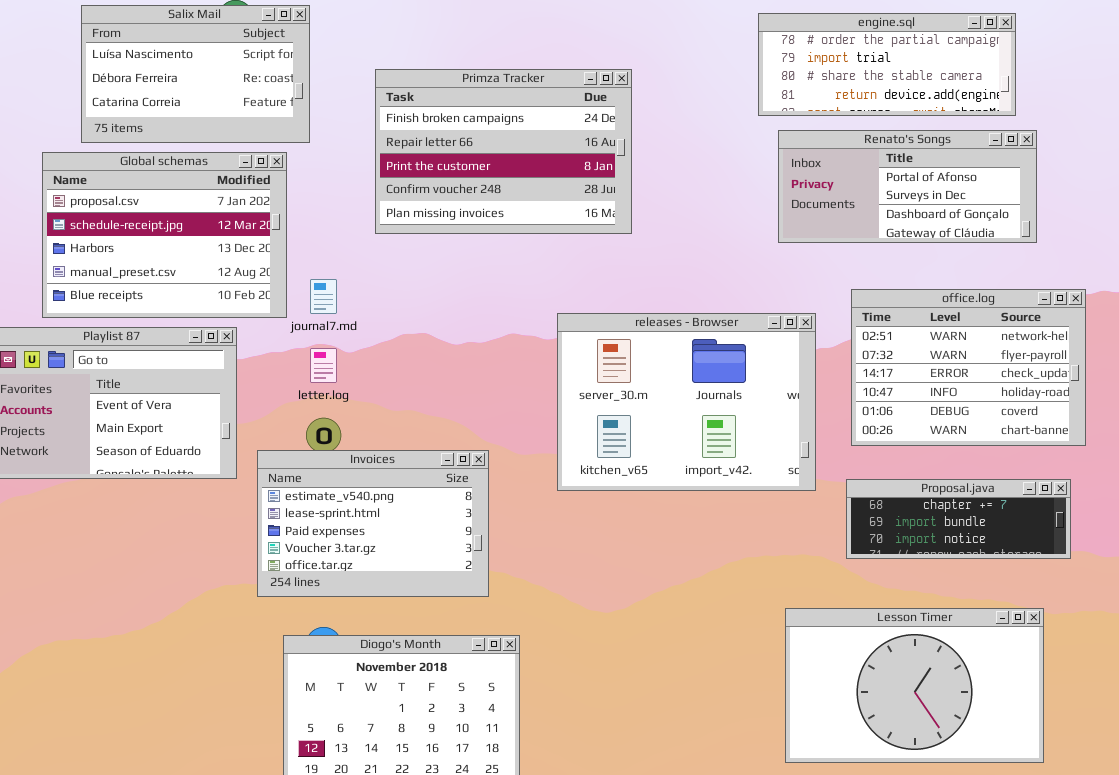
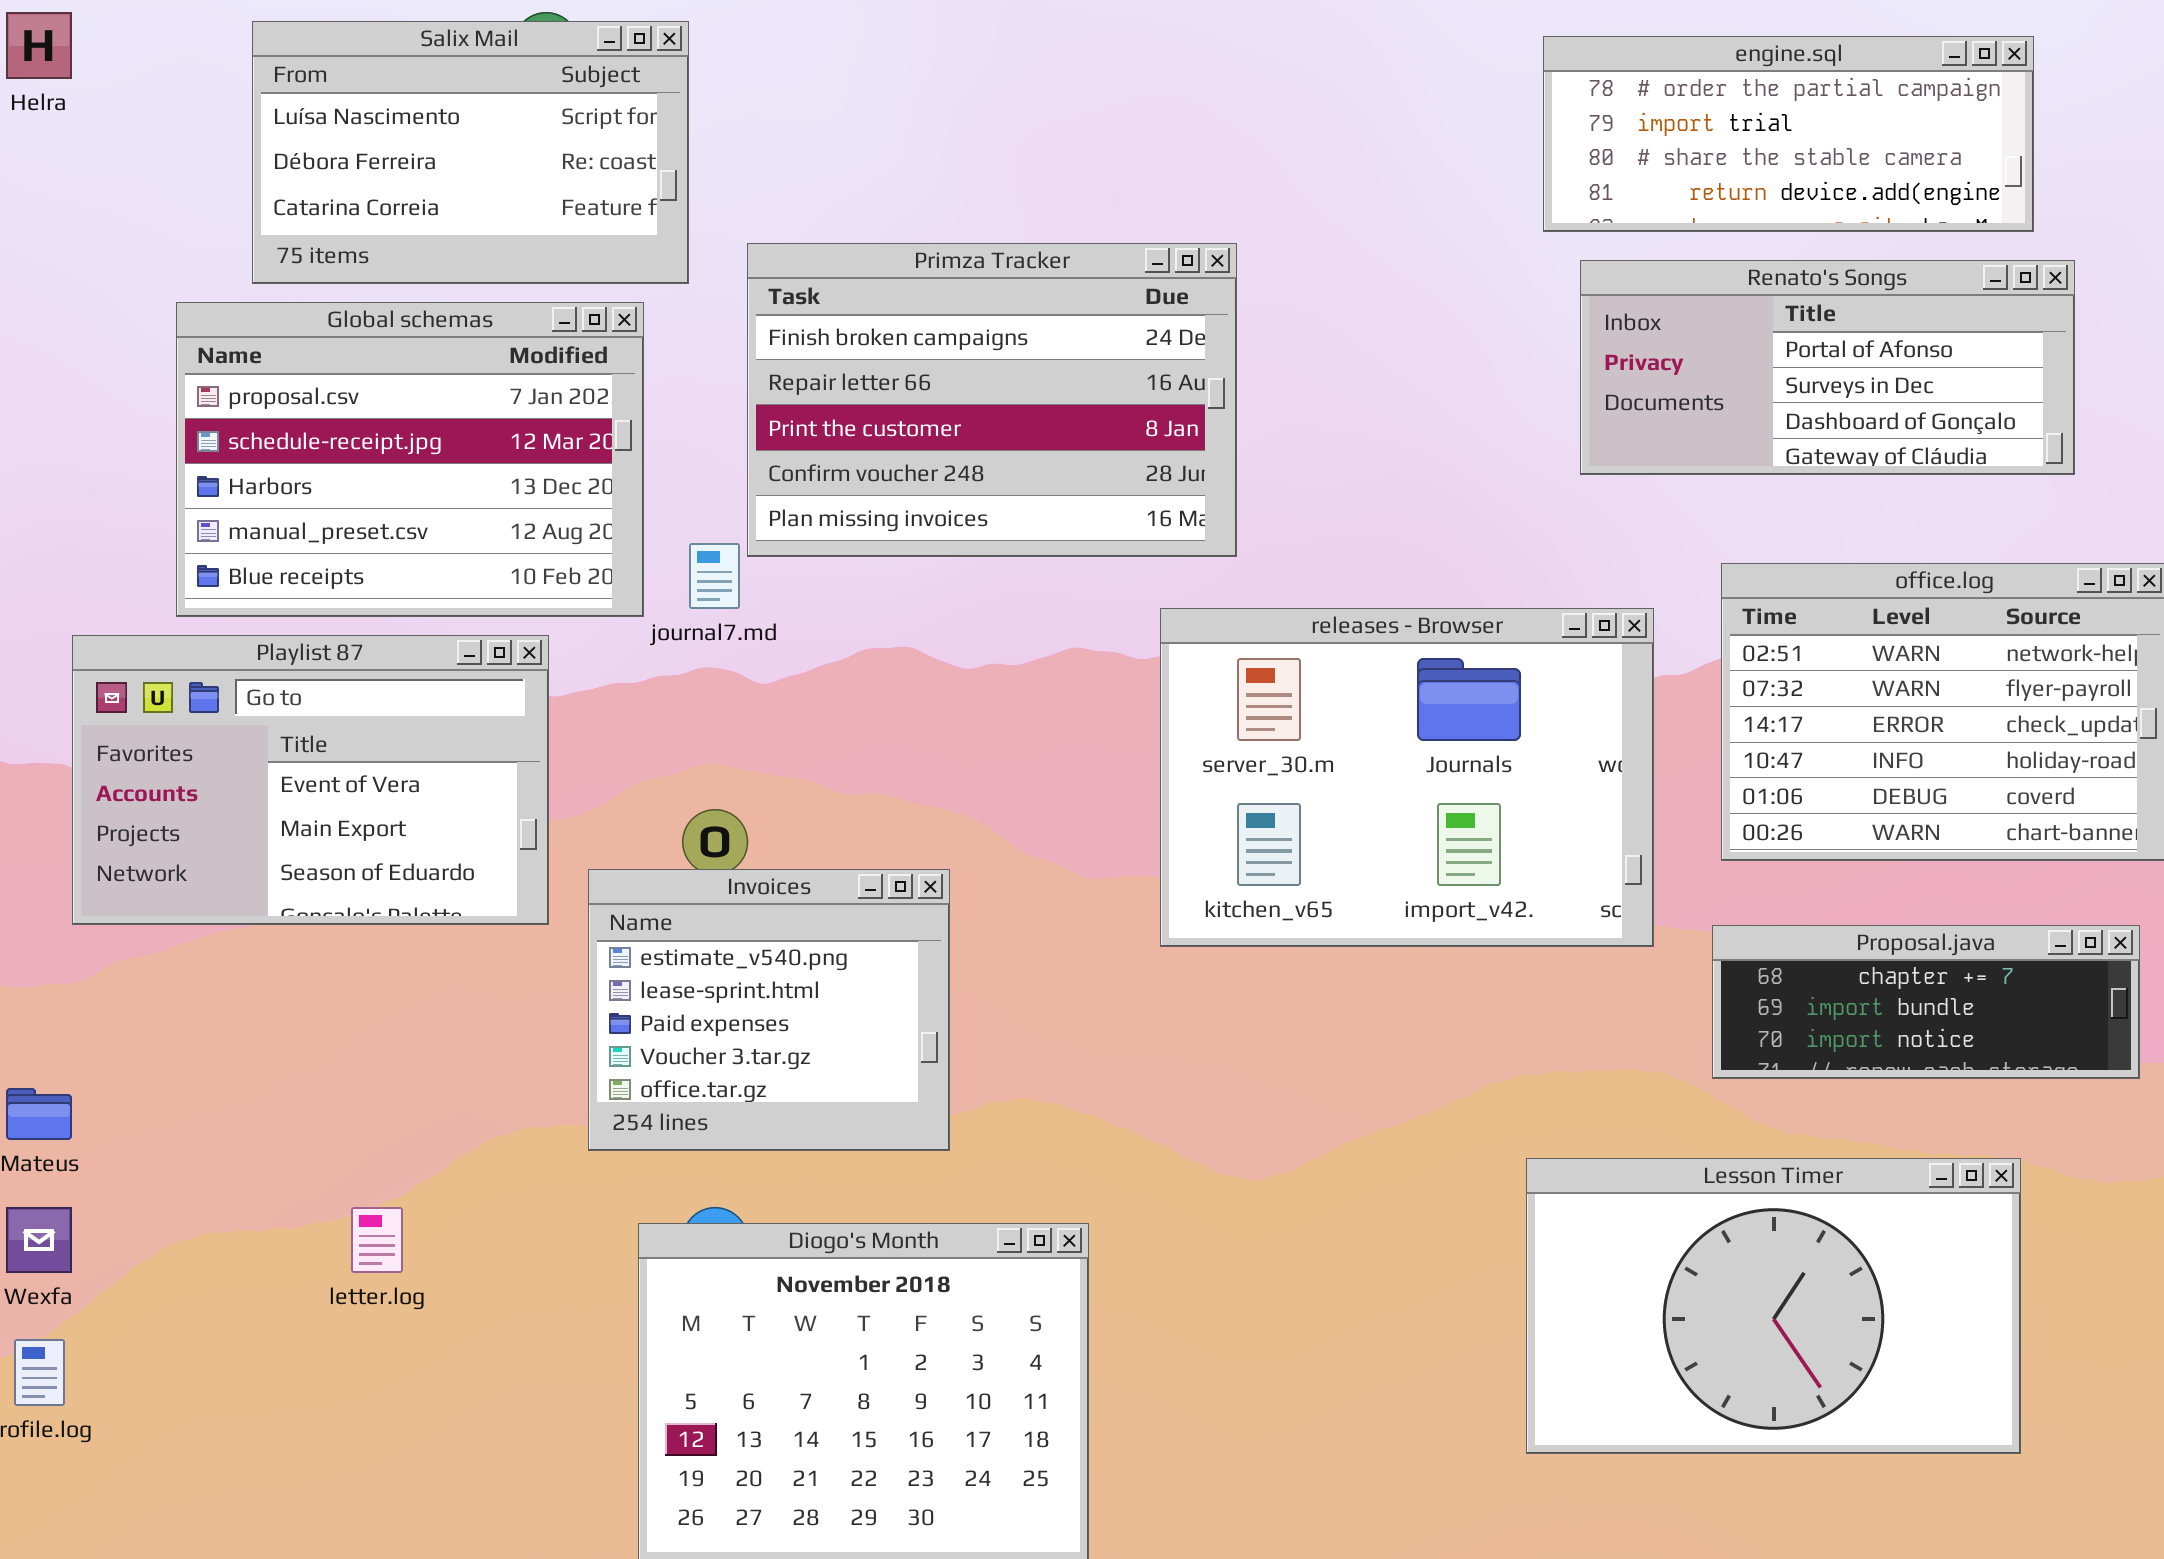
Primza Tracker: [375,69,632,234] -> [747,243,1237,557], moved
letter.log: [310,348,337,383] -> [351,1207,403,1273], moved
Invoices: [257,450,489,597] -> [588,869,950,1151], resized
Lesson Timer: [785,608,1044,763] -> [1526,1158,2021,1454], moved

